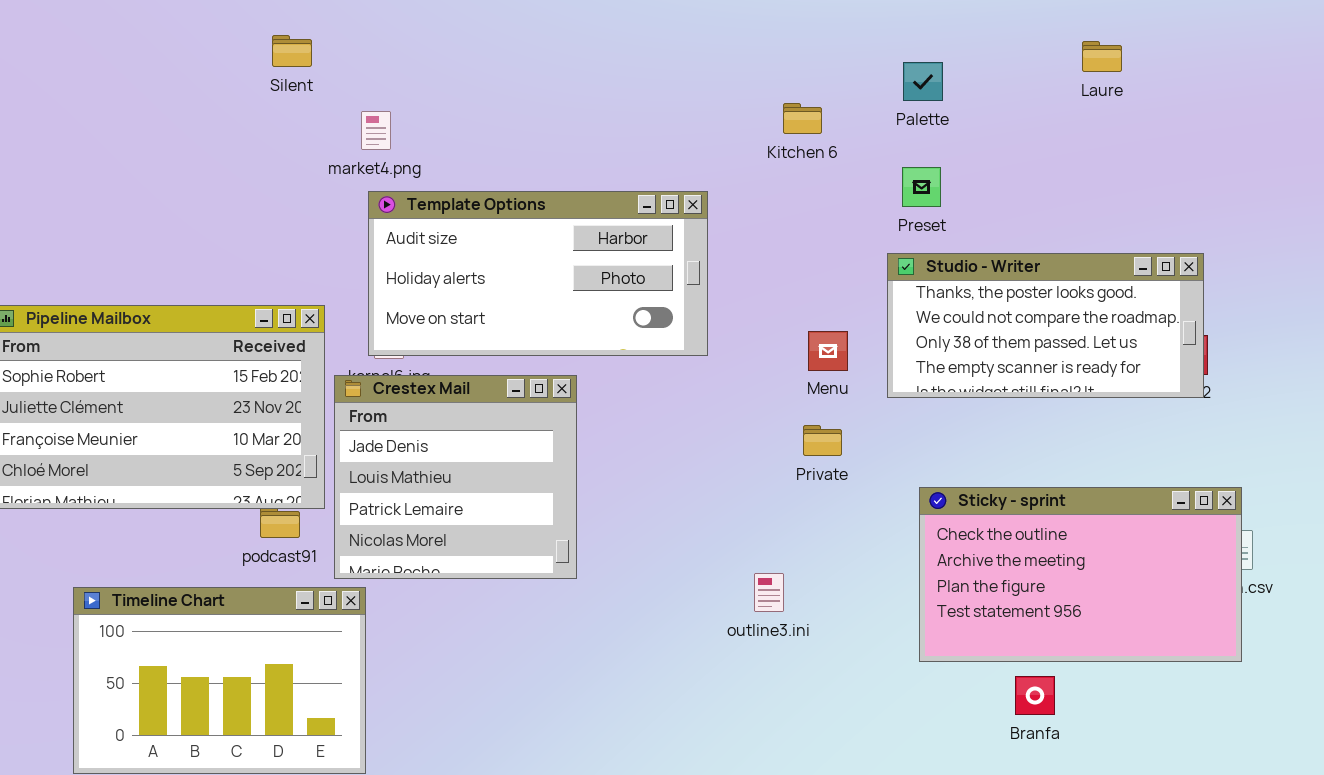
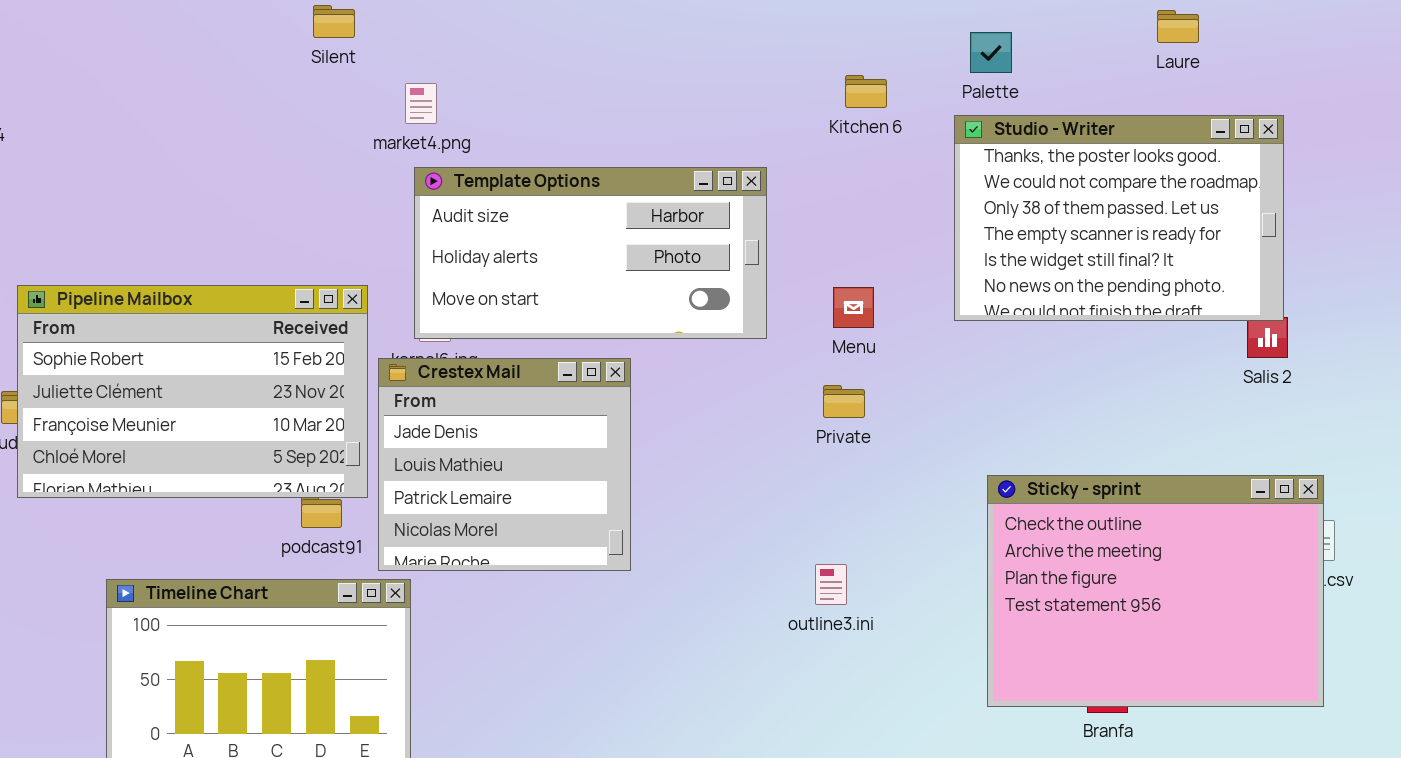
Studio - Writer: [887,253,1204,398] -> [954,115,1284,321], moved, resized
Menu: [808,331,848,371] -> [833,287,874,328], moved
Private: [803,425,842,456] -> [823,385,865,418], moved
Sticky - sprint: [919,487,1242,662] -> [987,475,1324,707], resized

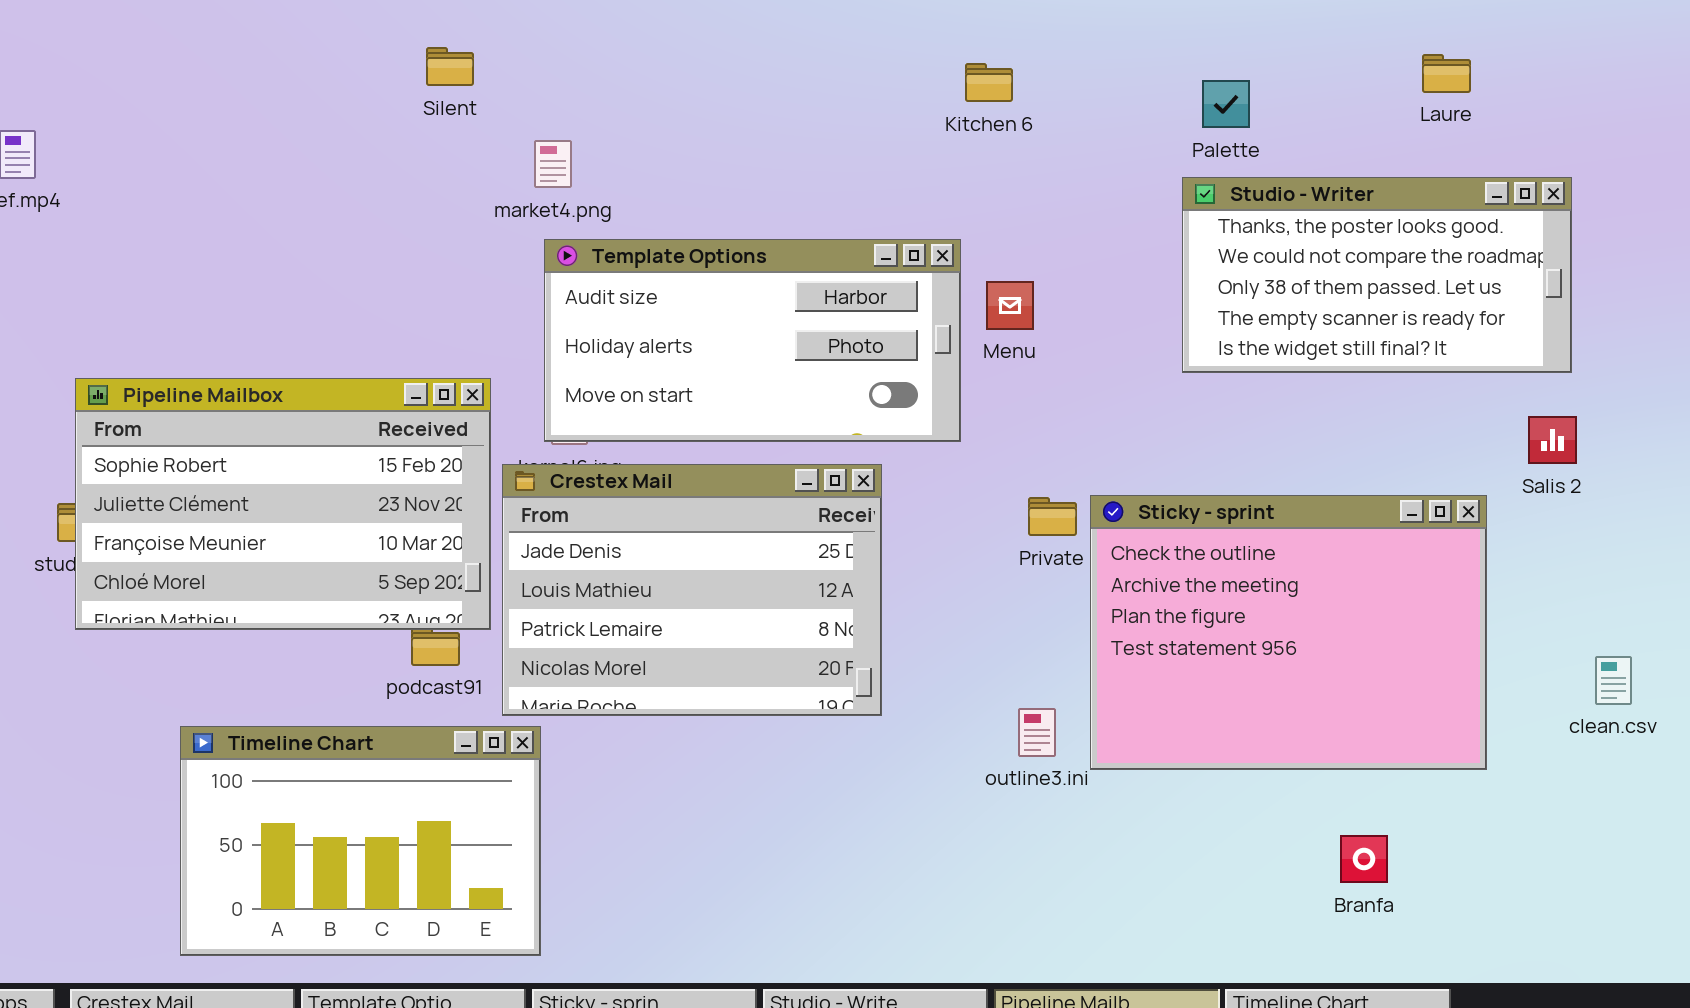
Kitchen 6: [845,75,887,108] -> [965,63,1013,102], moved
Studio - Writer: [954,115,1284,321] -> [1182,177,1572,373], resized
Menu: [833,287,874,328] -> [986,281,1034,330], moved
Crestex Mail: [378,358,631,571] -> [502,464,882,716], resized
Sticky - sprint: [987,475,1324,707] -> [1090,495,1487,770], moved

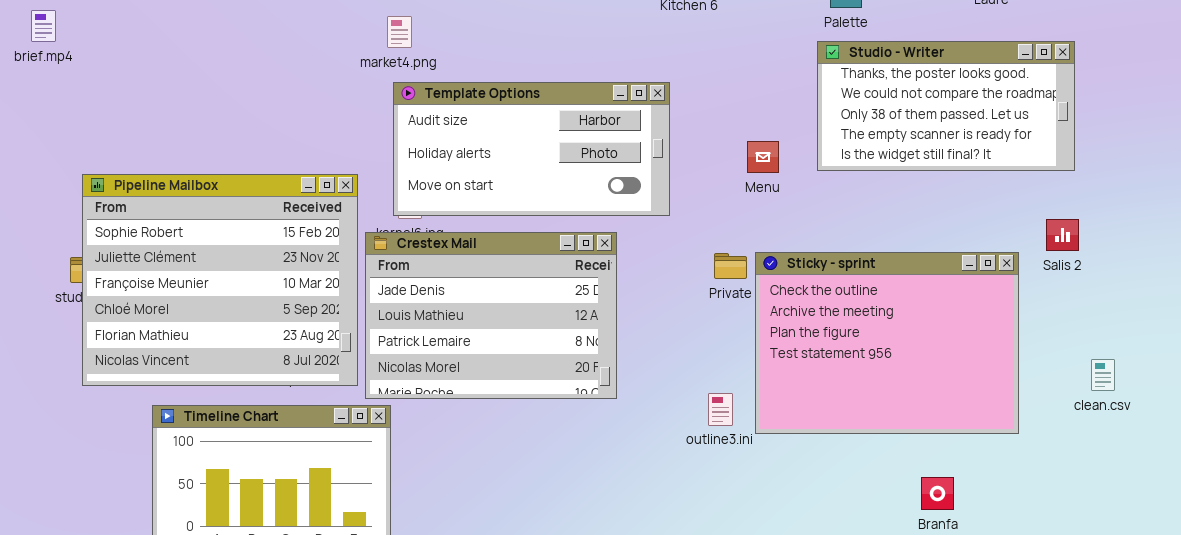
Menu: [986,281,1034,330] -> [747,141,779,173], moved
Pipeline Mailbox: [75,378,491,630] -> [82,174,358,386], resized
Salis 2: [1528,416,1577,464] -> [1046,219,1079,251], moved

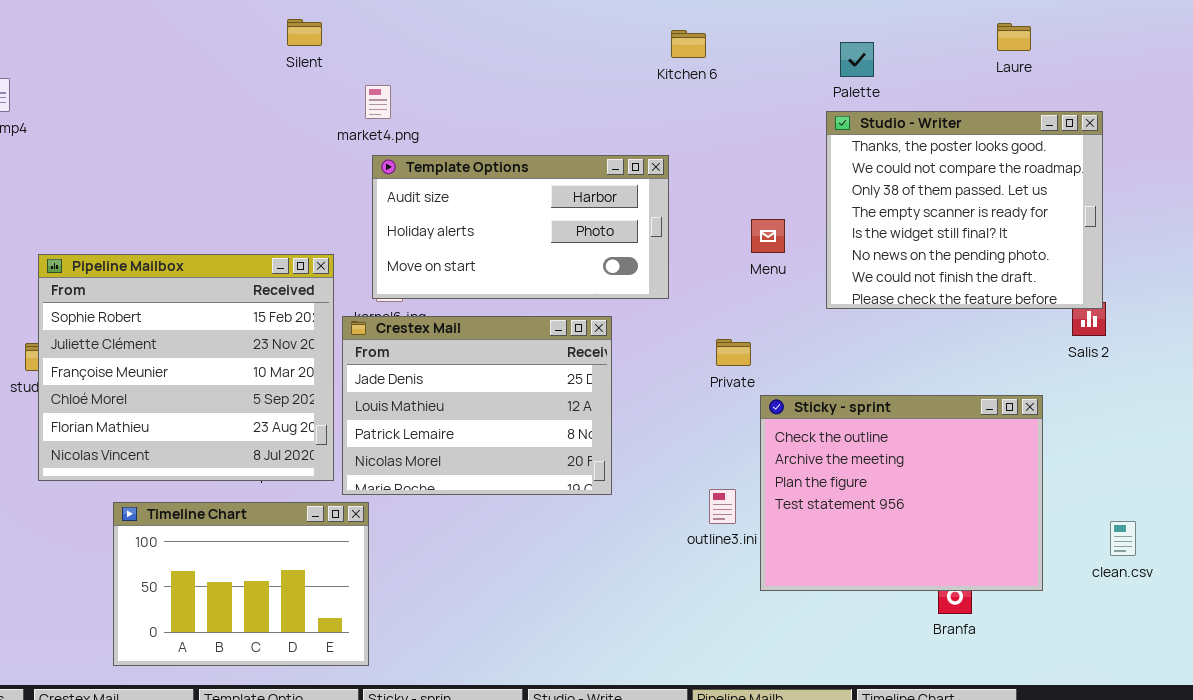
Studio - Writer: [817,41,1075,171] -> [826,111,1103,309], resized
Sticky - sprint: [755,252,1019,434] -> [760,395,1043,591], moved
clean.csv: [1091,359,1115,391] -> [1110,521,1136,556], moved

